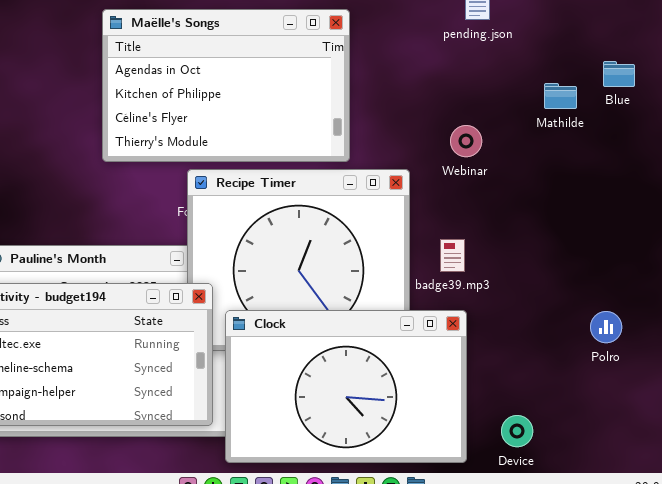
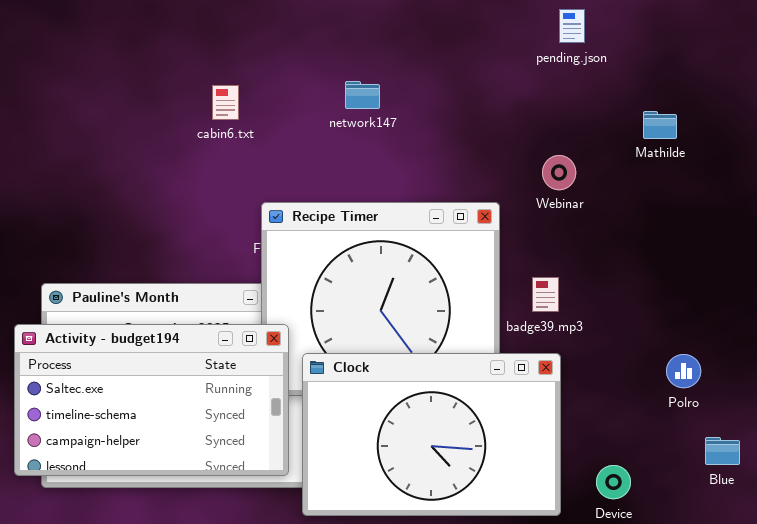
Maëlle's Songs: [102,9,350,162] -> none, closed
Blue: [603,61,635,87] -> [705,437,740,465], moved
Polro: [590,311,622,343] -> [666,354,701,388], moved

